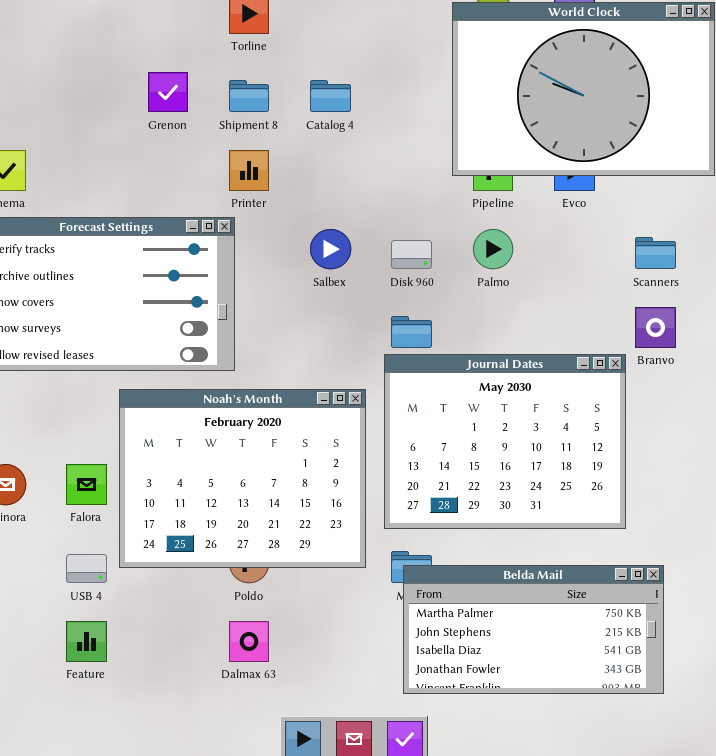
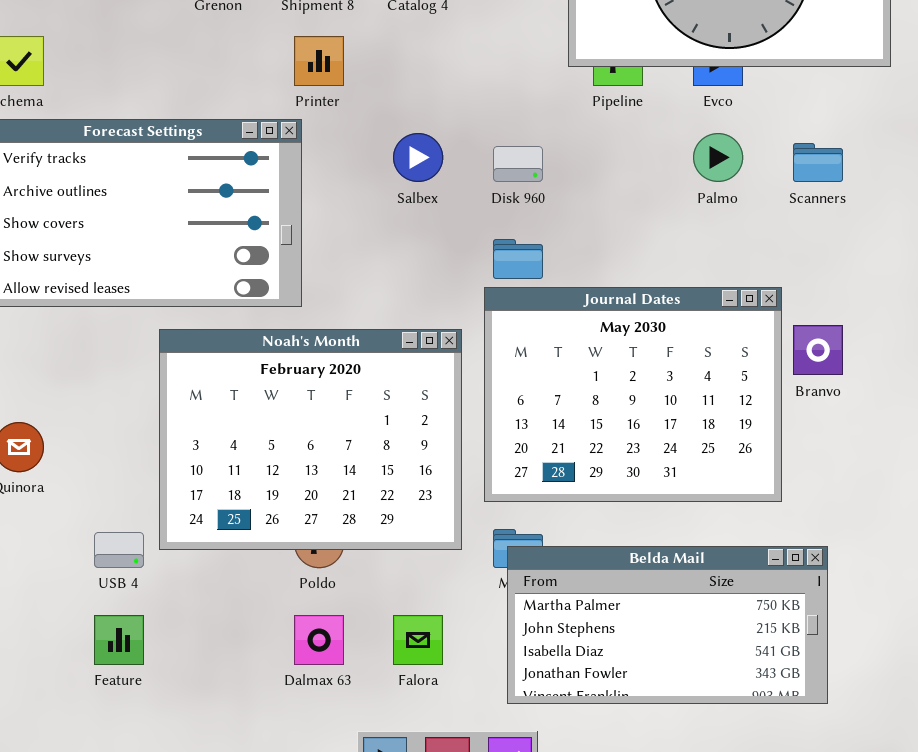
Palmo: [473,229,513,269] -> [693,133,743,182], moved
Branvo: [635,307,676,348] -> [793,325,843,375], moved
Falora: [66,464,107,505] -> [393,615,443,665], moved

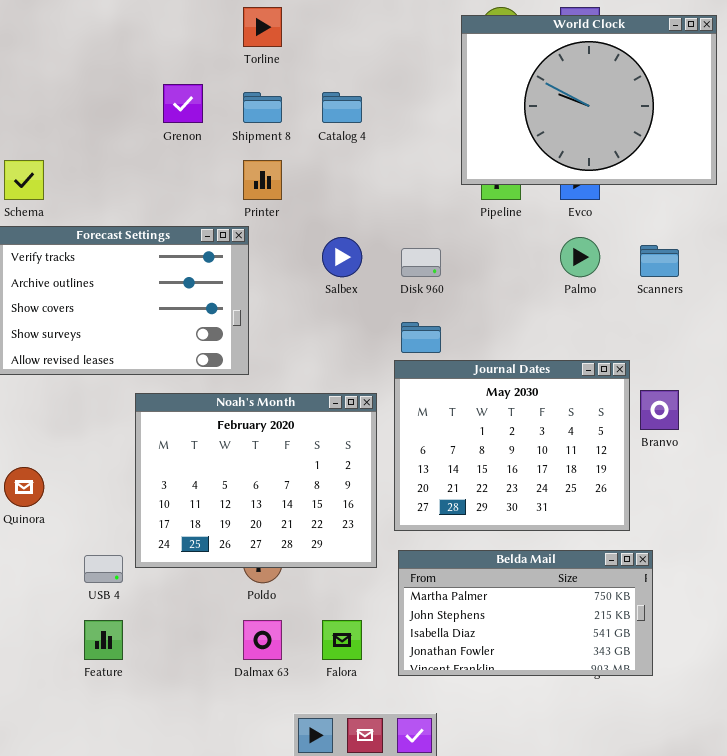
Belda Mail: [507,546,828,704] -> [398,550,653,676], moved

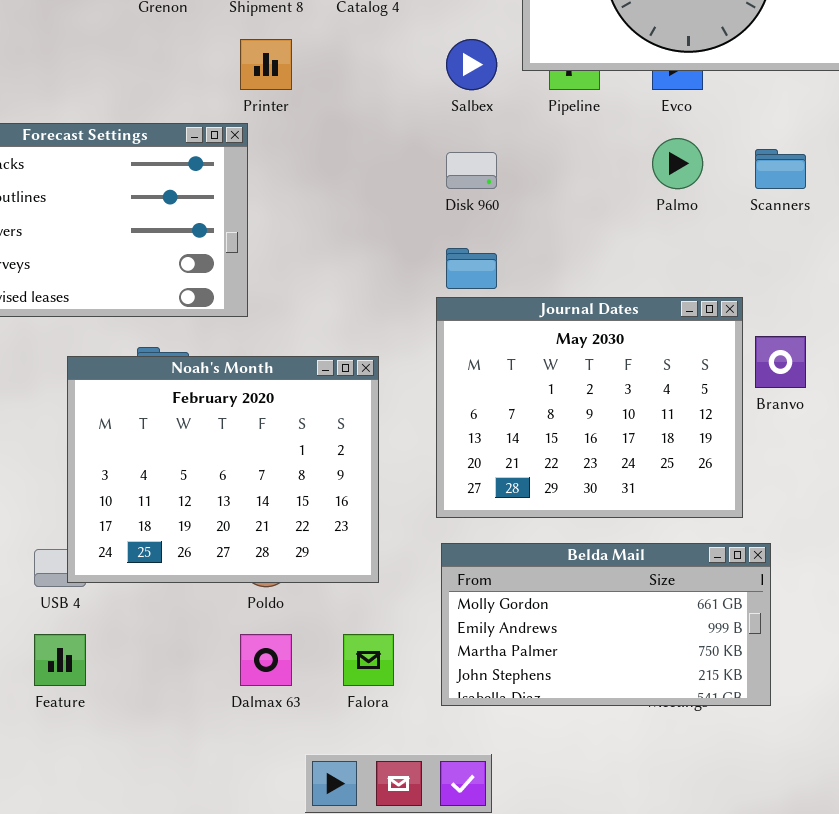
Salbex: [322,237,362,277] -> [446,39,497,90], moved
Noah's Month: [135,393,377,568] -> [67,356,379,583], moved
Belda Mail: [398,550,653,676] -> [441,543,771,706], scrolled up 2 rows

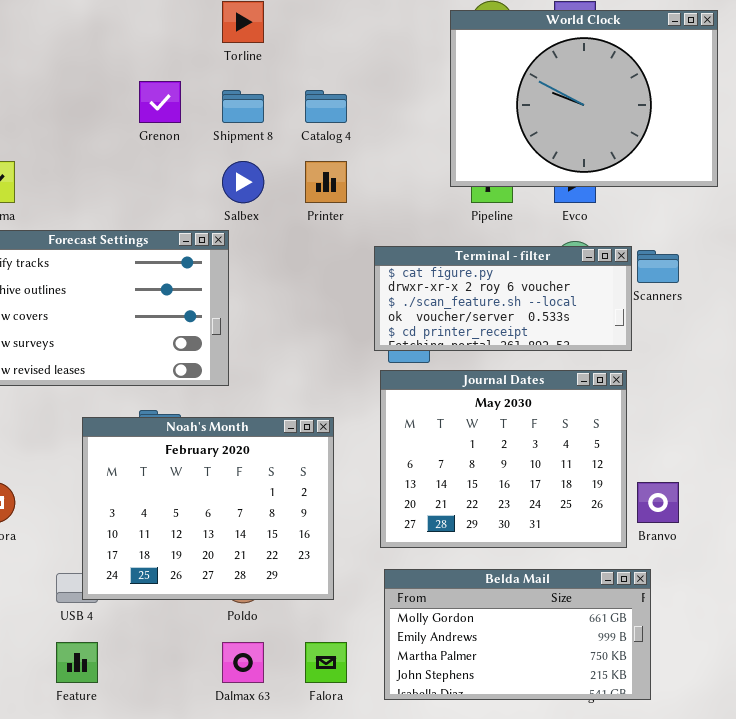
Printer: [240,39,292,90] -> [305,161,347,203], moved
Salbex: [446,39,497,90] -> [222,161,264,203], moved
Terminal - filter: none -> [374,246,632,351], opened
Branvo: [755,336,806,388] -> [637,482,679,523], moved

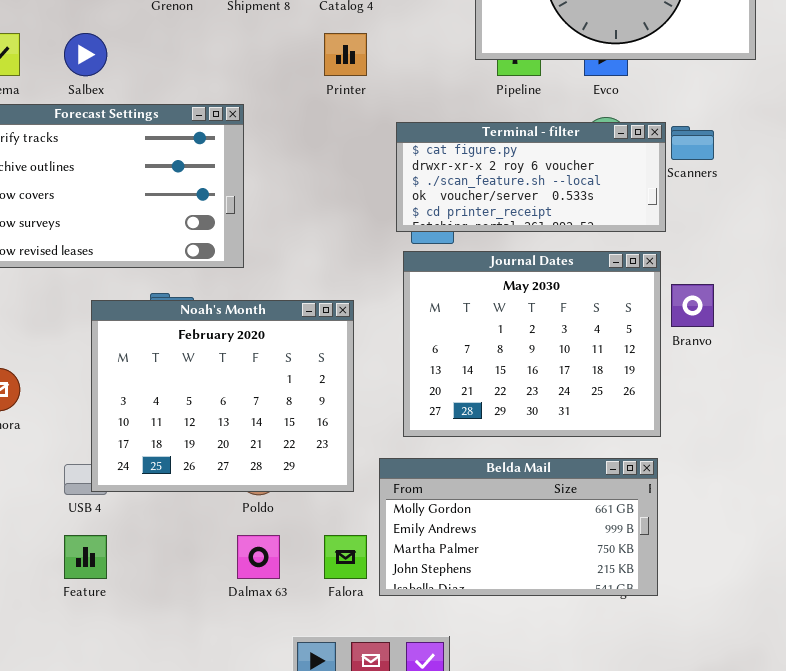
Salbex: [222,161,264,203] -> [64,33,107,76], moved
Branvo: [637,482,679,523] -> [671,284,714,327], moved
Belda Mail: [384,569,651,700] -> [379,458,658,596], moved

